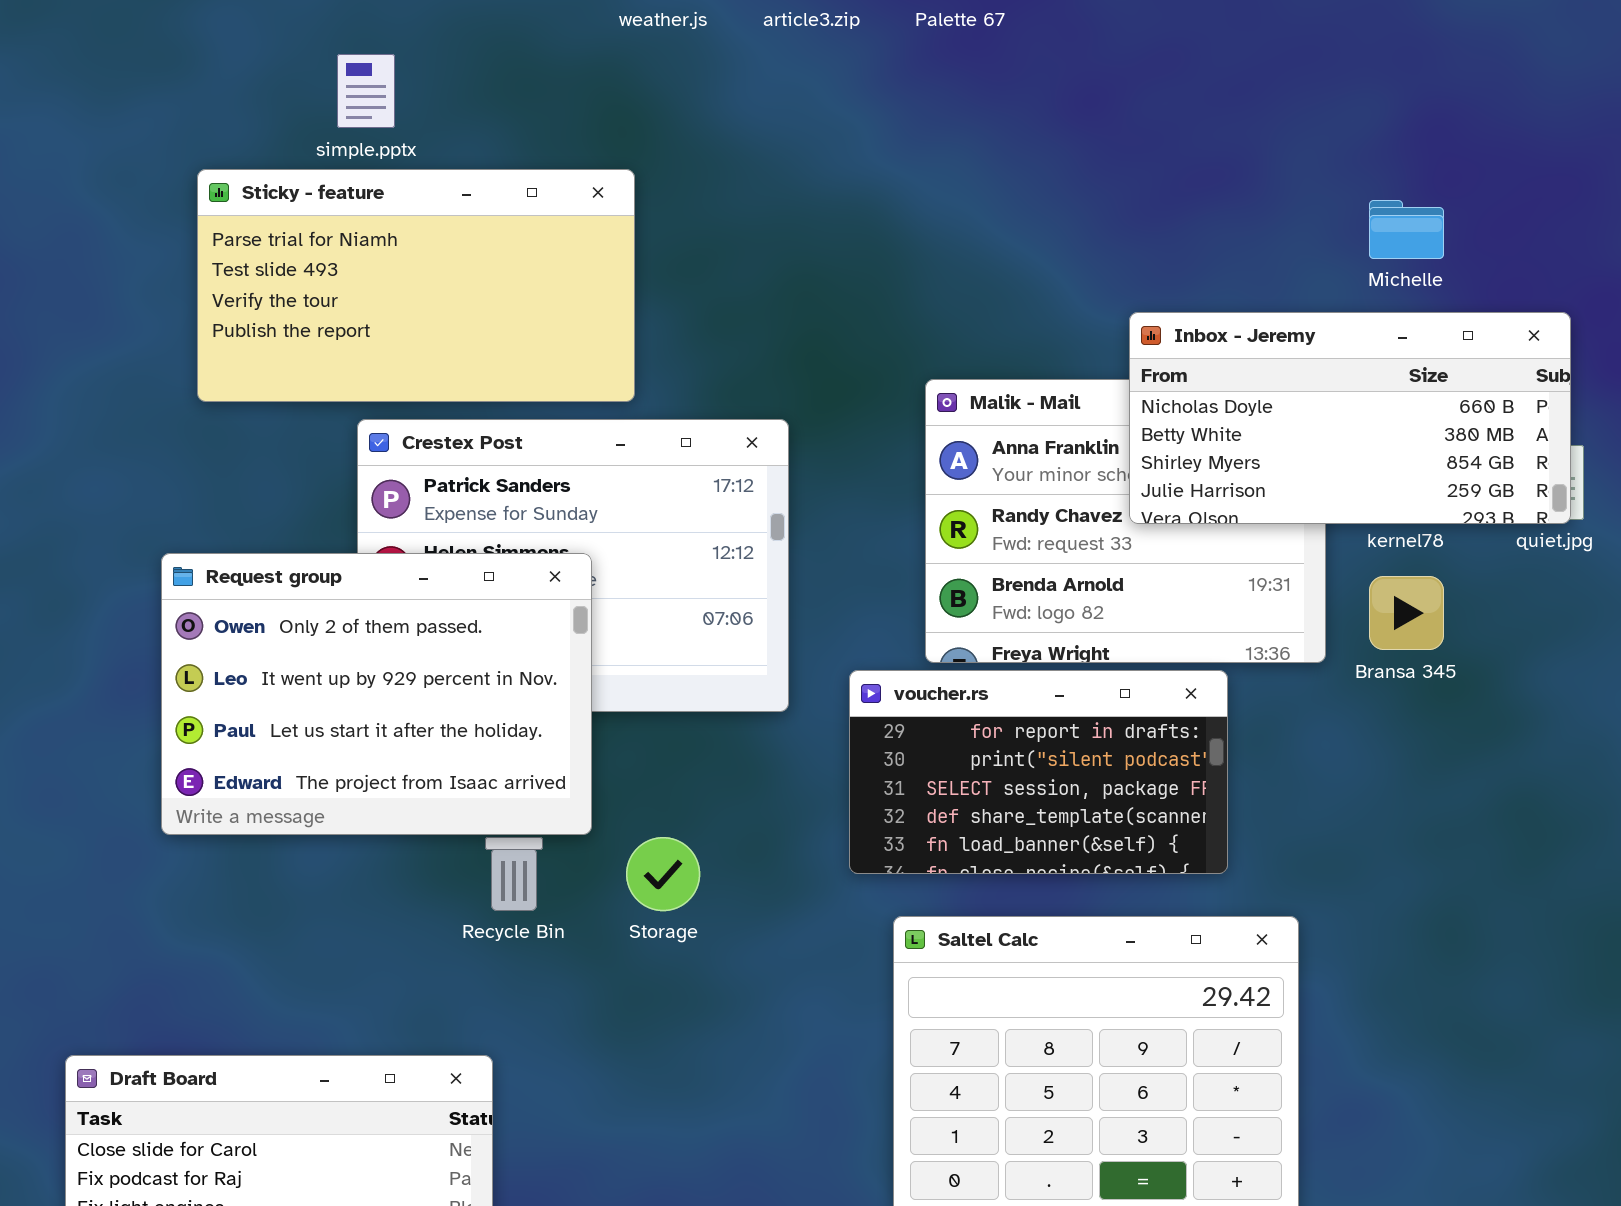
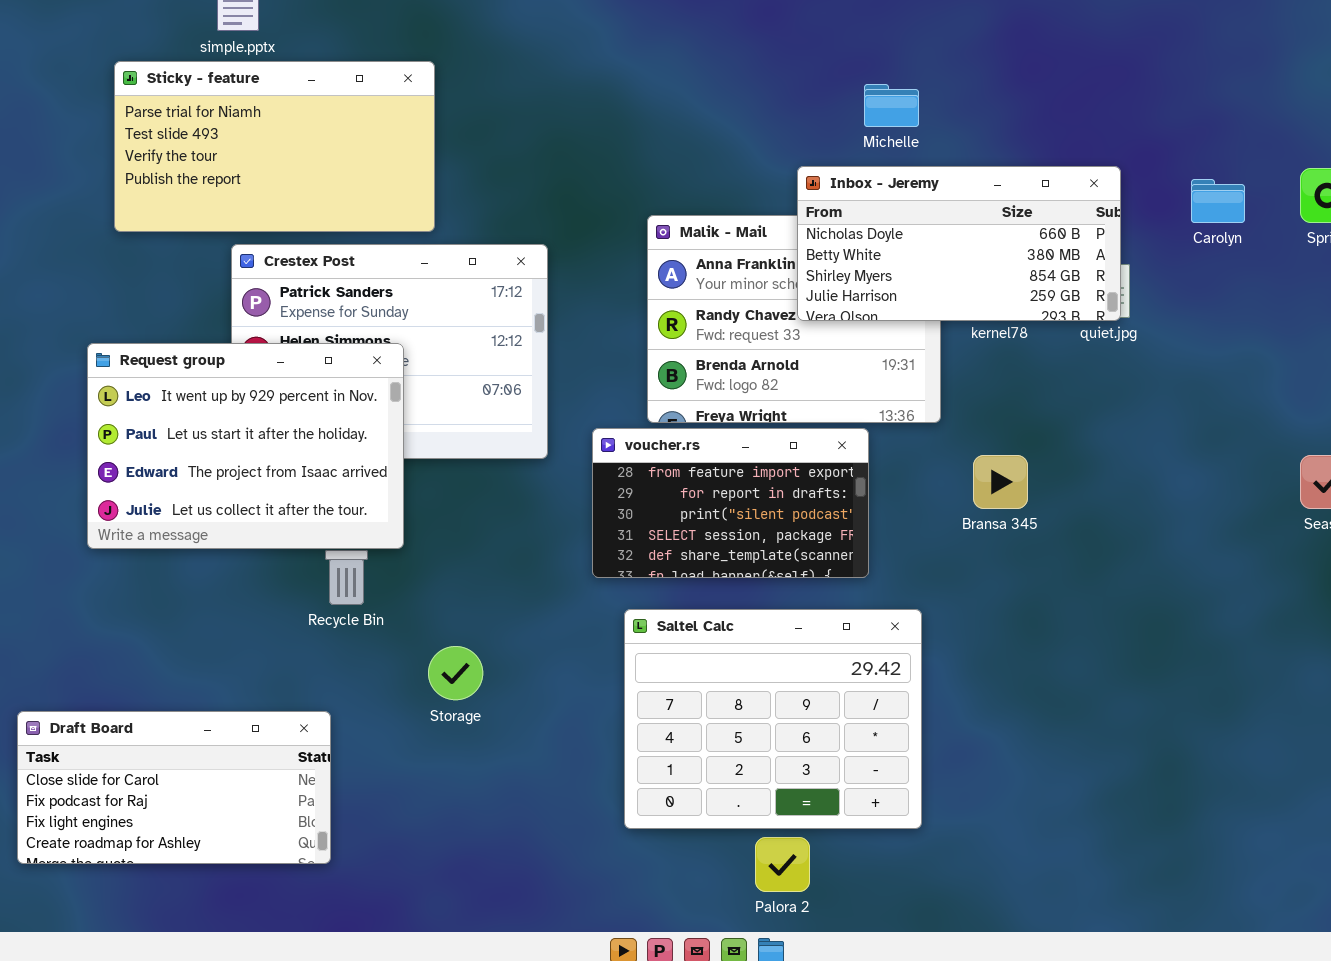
Michelle: [1369,200,1444,259] -> [864,84,919,127], moved
Request group: [161,553,592,835] -> [87,343,404,549], scrolled down 1 row
Bransa 345: [1369,576,1444,650] -> [973,455,1028,509], moved
voucher.rs: [849,670,1228,874] -> [592,428,869,578], scrolled up 1 row
Storage: [626,837,700,911] -> [428,646,483,700], moved

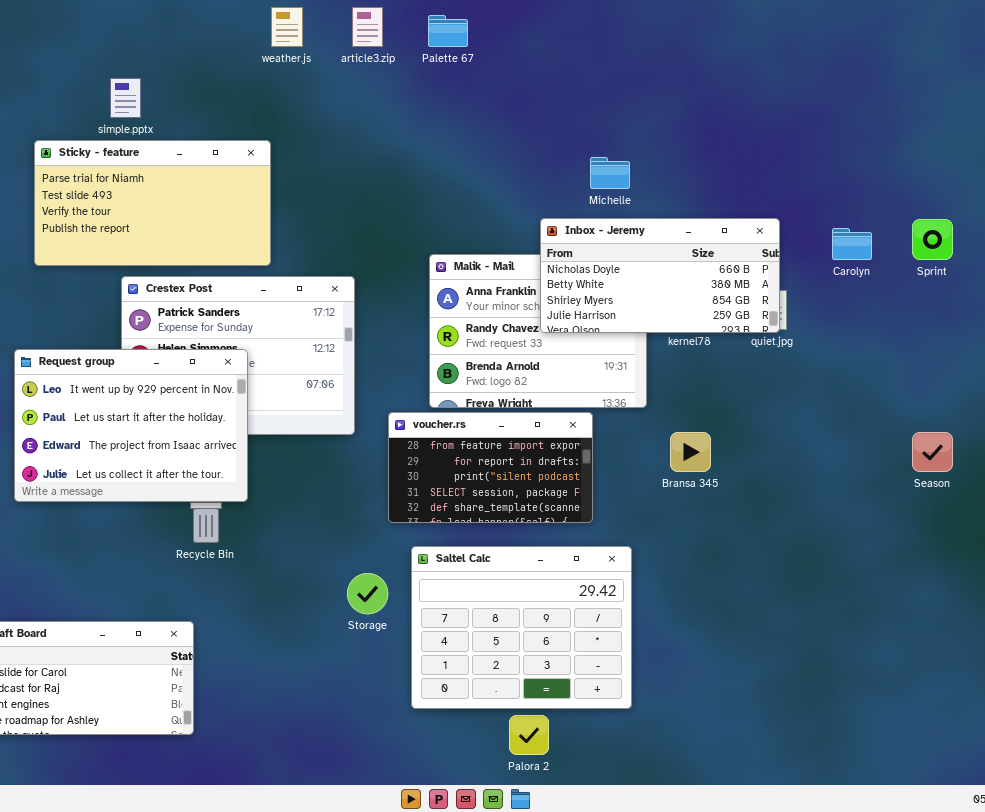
Storage: [428,646,483,700] -> [347,573,388,614], moved

